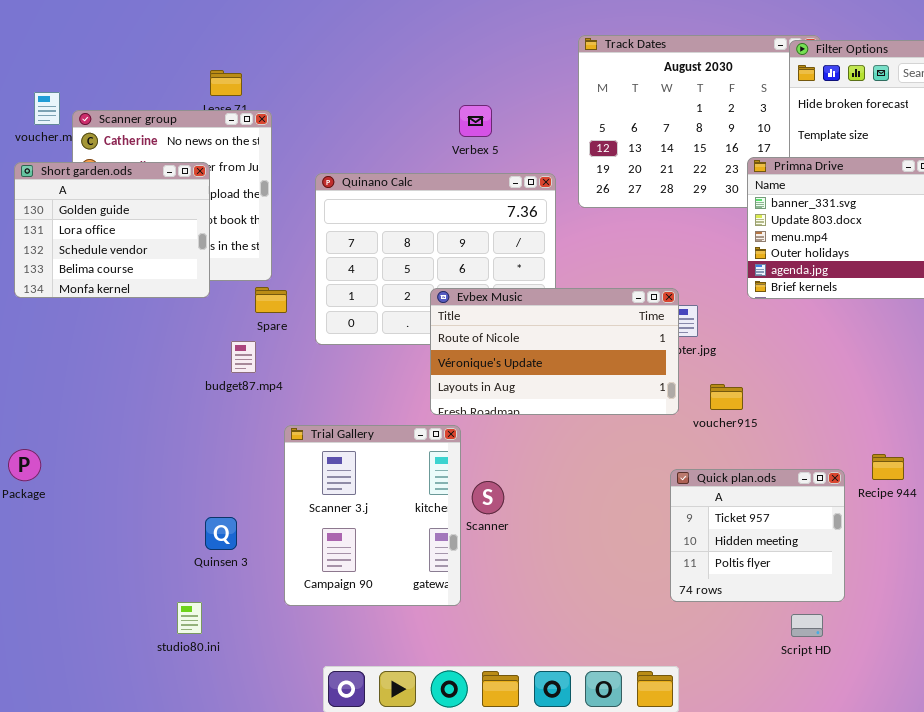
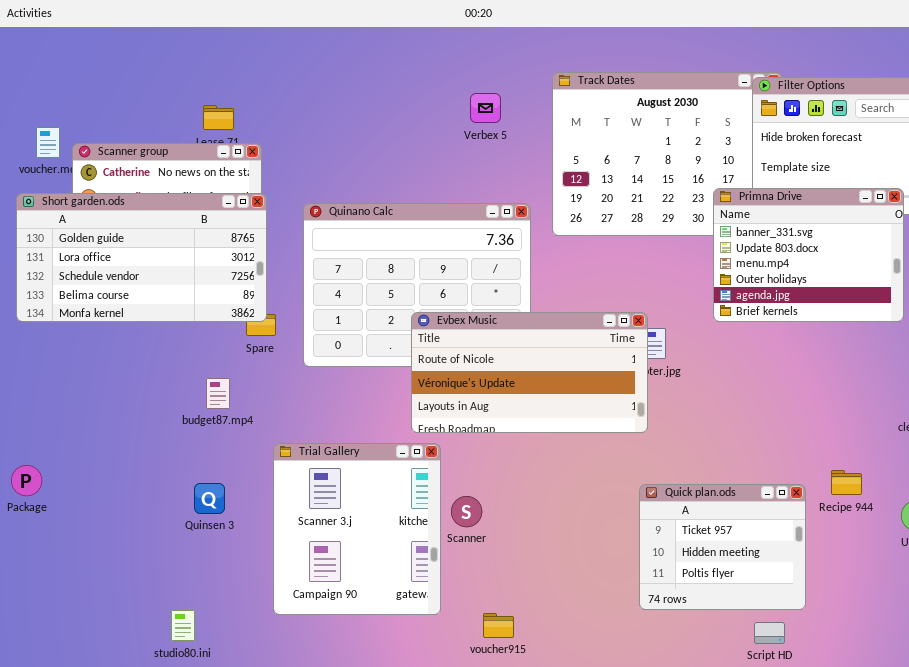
Verbex 5: [459,105,492,137] -> [470,93,501,123], moved
Short garden.ods: [14,162,210,298] -> [16,193,267,322], resized
budget87.mp4: [231,341,256,373] -> [206,378,230,409], moved
voucher915: [710,384,743,410] -> [483,613,514,638], moved
Quinsen 3: [205,517,237,550] -> [194,483,225,514], moved

